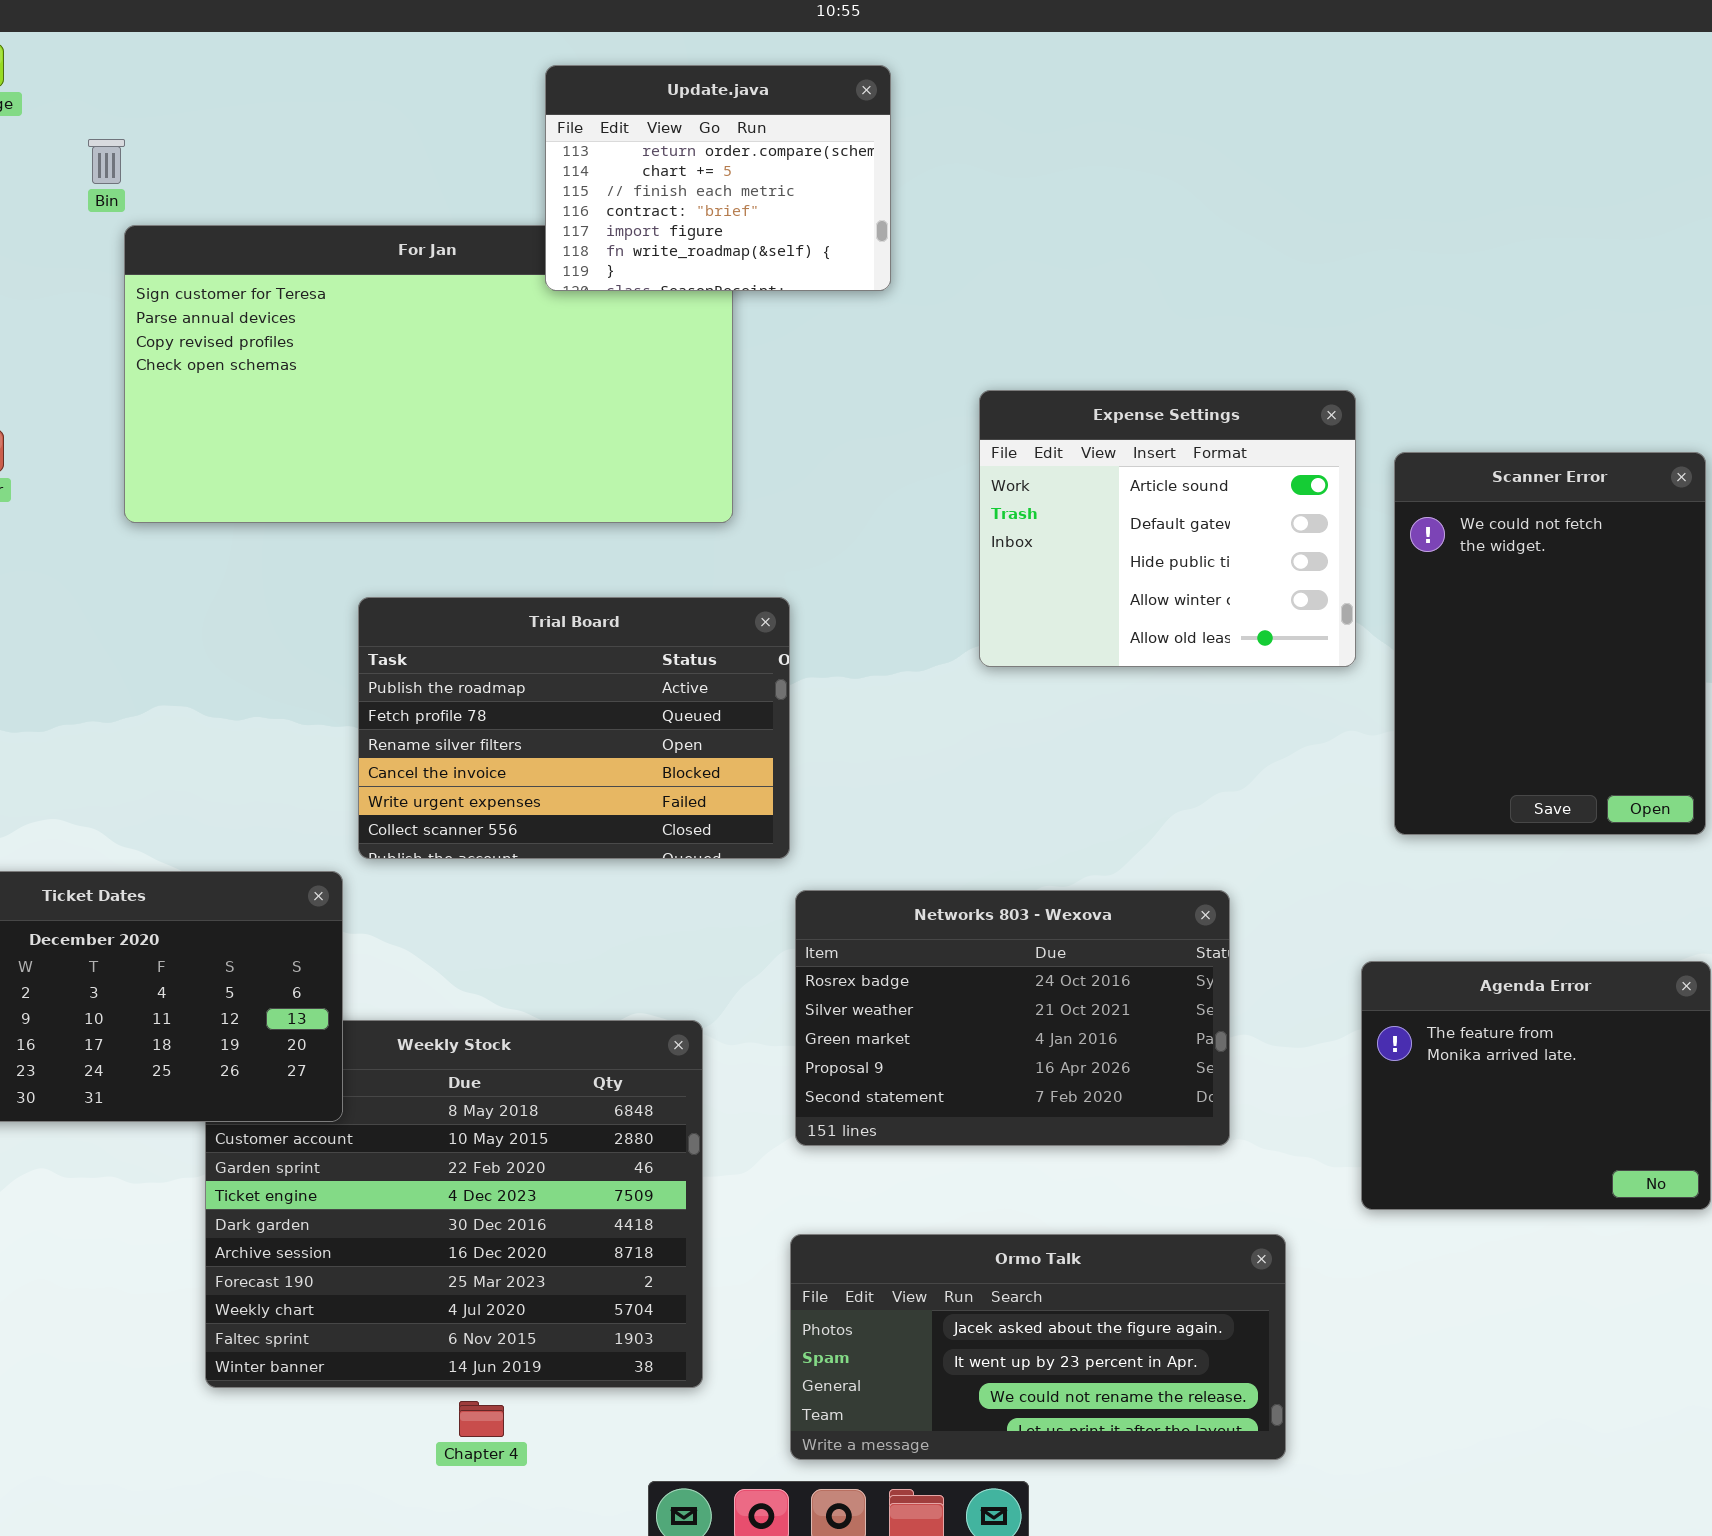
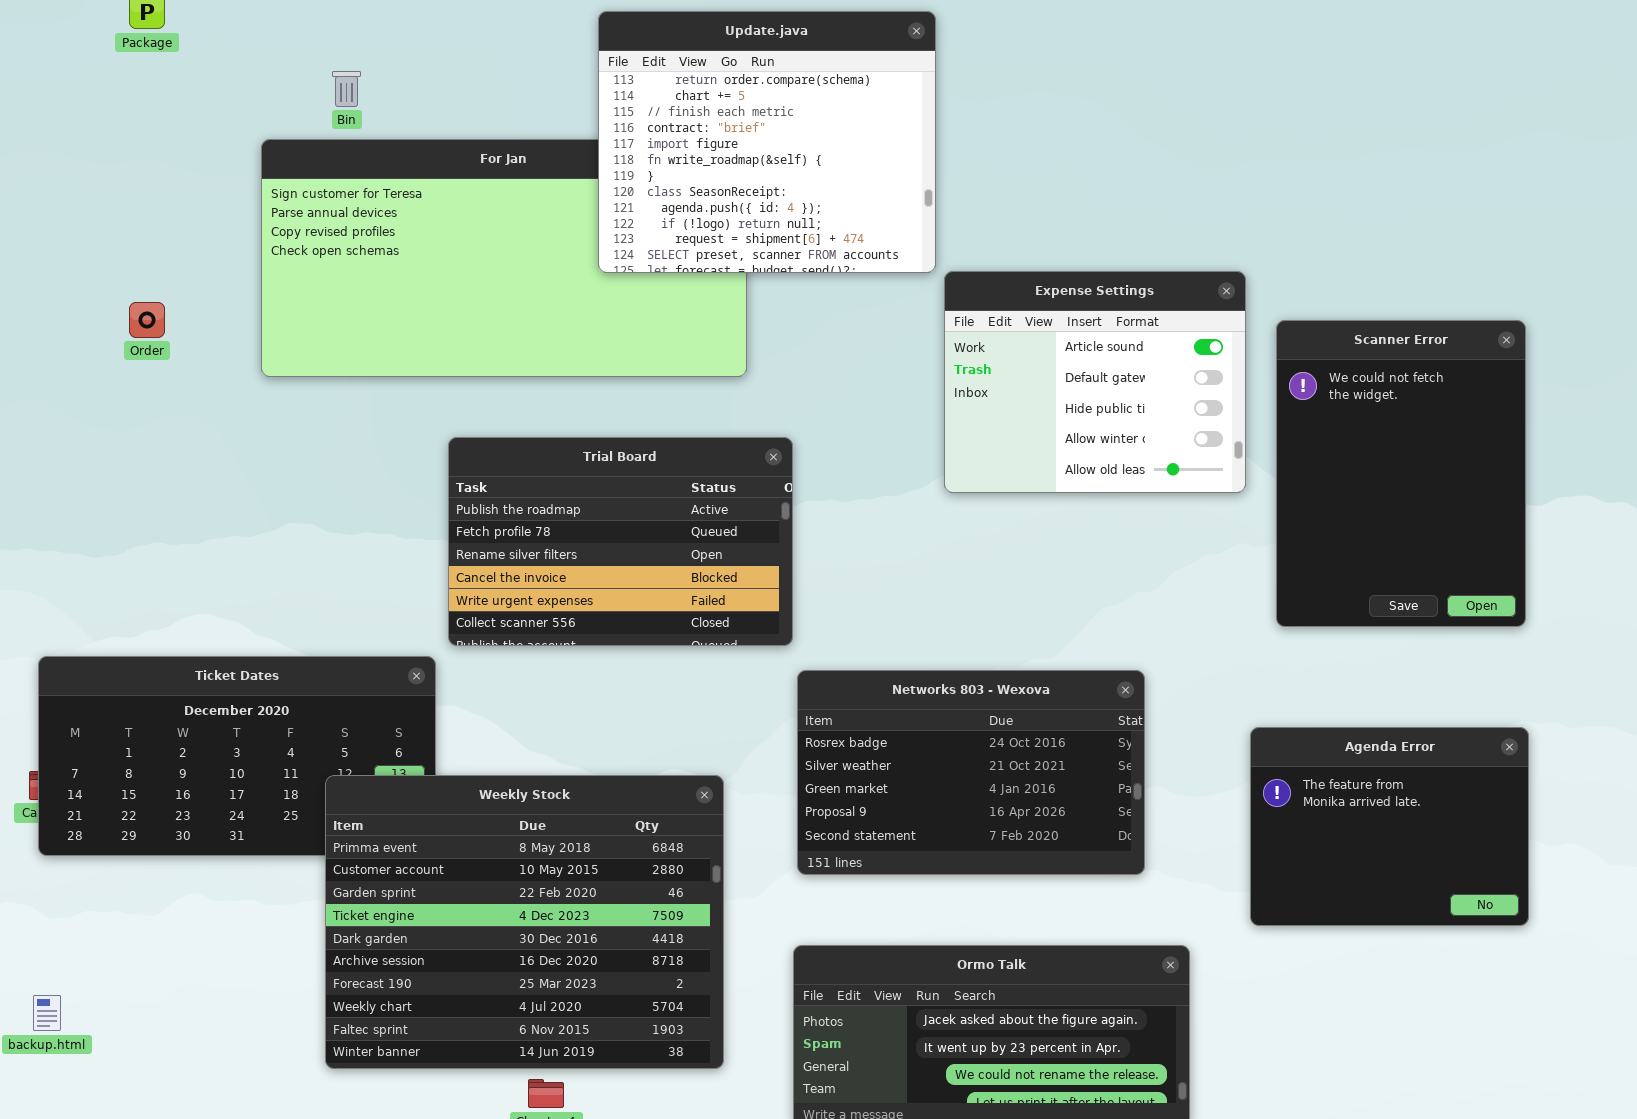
Update.java: [545,65,891,291] -> [598,11,936,273], resized
Bin: [88,139,125,184] -> [332,71,361,107], moved
Weekly Stock: [205,1020,703,1388] -> [325,775,724,1069], raised

